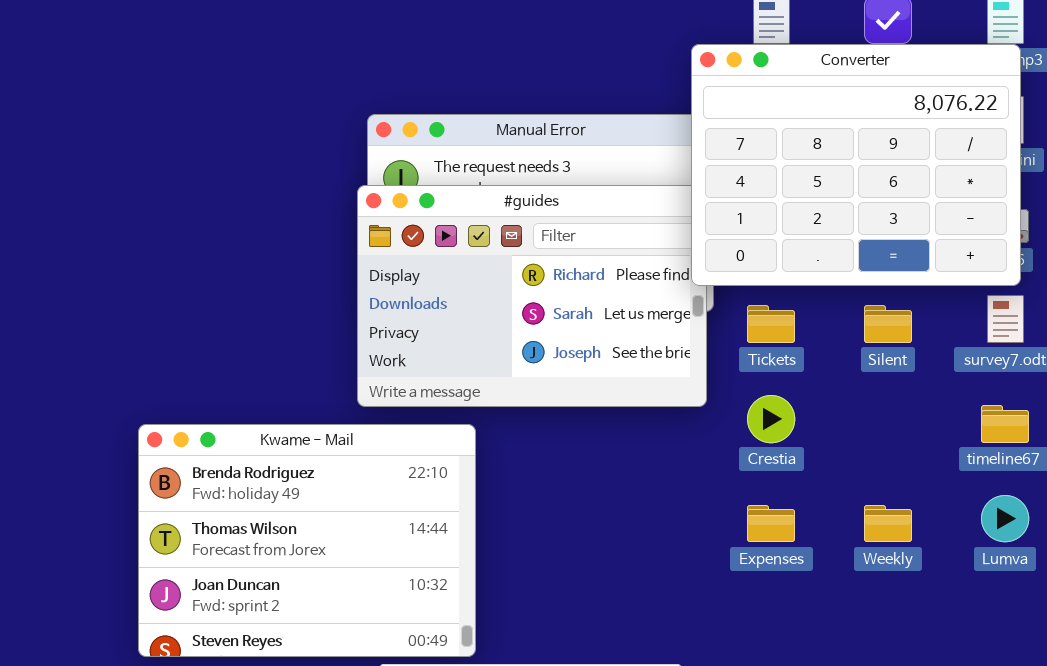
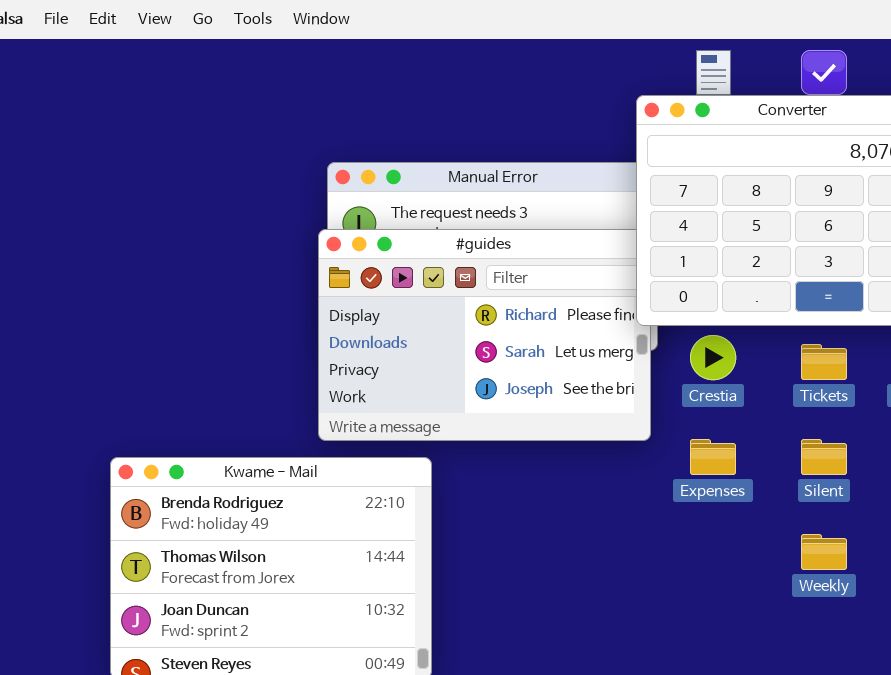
Tickets: [747,305,795,343] -> [801,344,847,380], moved
Silent: [864,305,912,343] -> [801,439,847,475], moved
Crestia: [747,395,795,443] -> [690,335,736,380], moved
Expenses: [747,505,795,542] -> [690,439,736,475], moved

